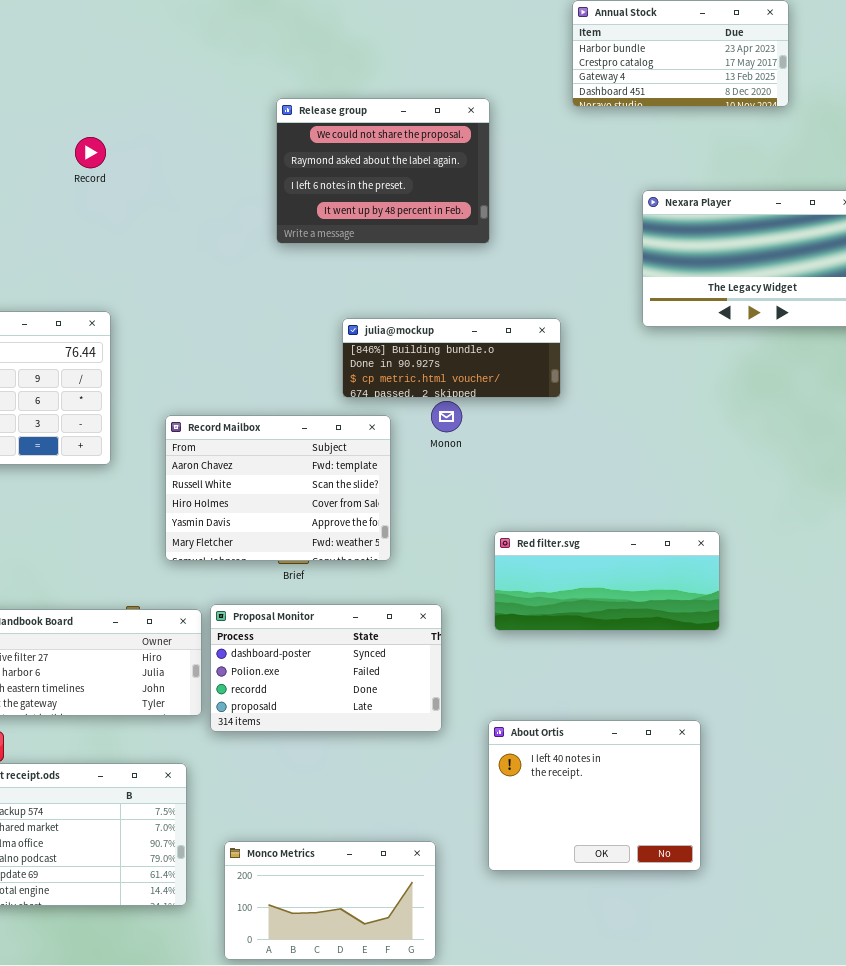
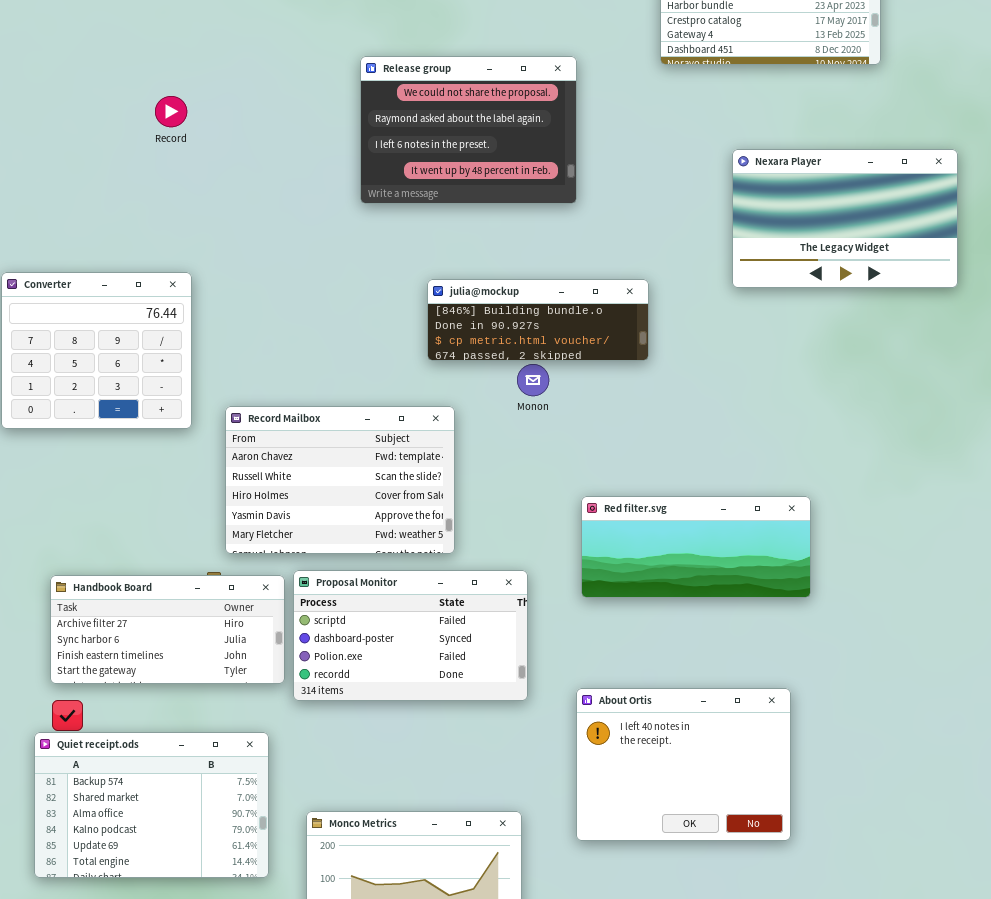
Record Mailbox: [165,415,391,561] -> [225,406,455,554], moved
Proposal Monitor: [210,604,442,732] -> [293,570,528,701], scrolled up 1 row

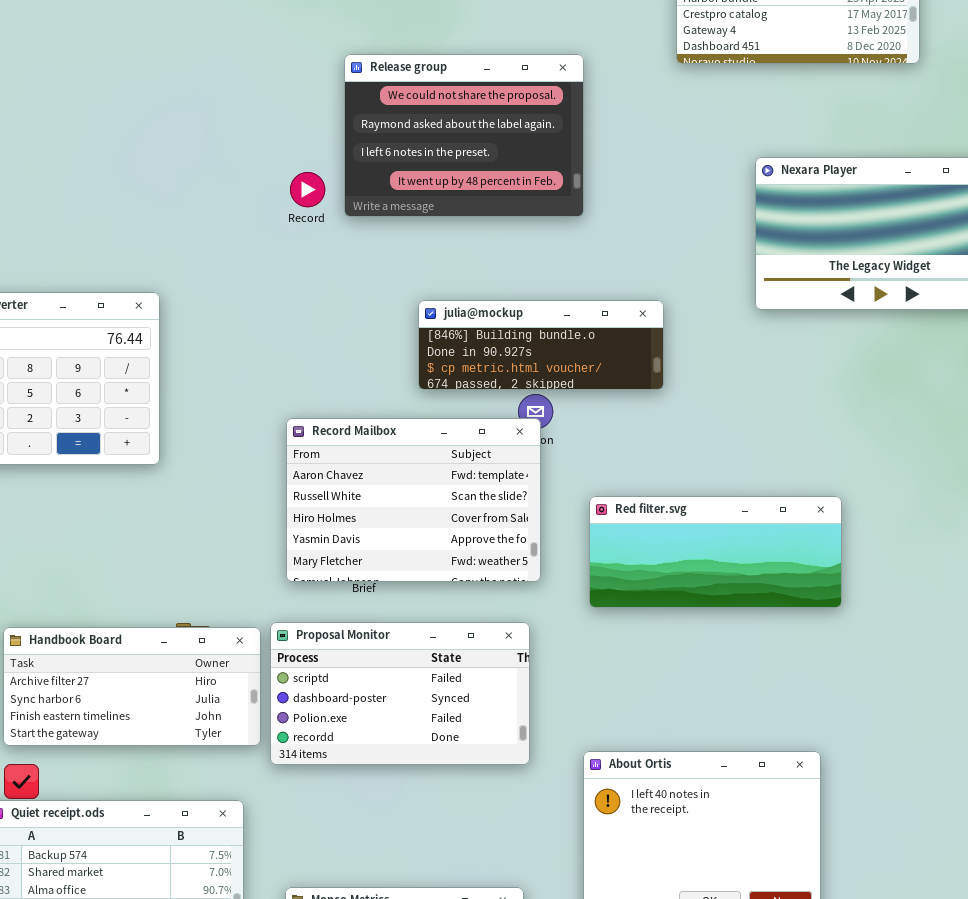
Record: [155,96,187,127] -> [290,172,325,207], moved
Record Mailbox: [225,406,455,554] -> [286,418,541,582], moved
Red filter.svg: [581,496,811,598] -> [589,496,842,608], moved

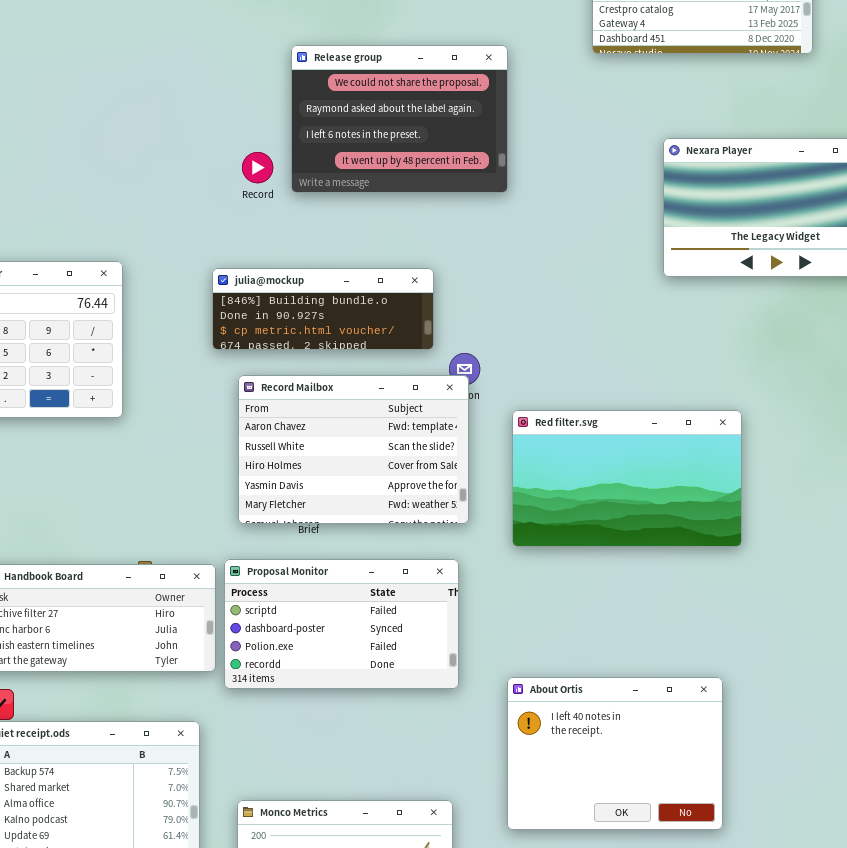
julia@mockup: [418,300,664,390] -> [212,268,434,350], moved
Red filter.svg: [589,496,842,608] -> [512,410,742,547], resized

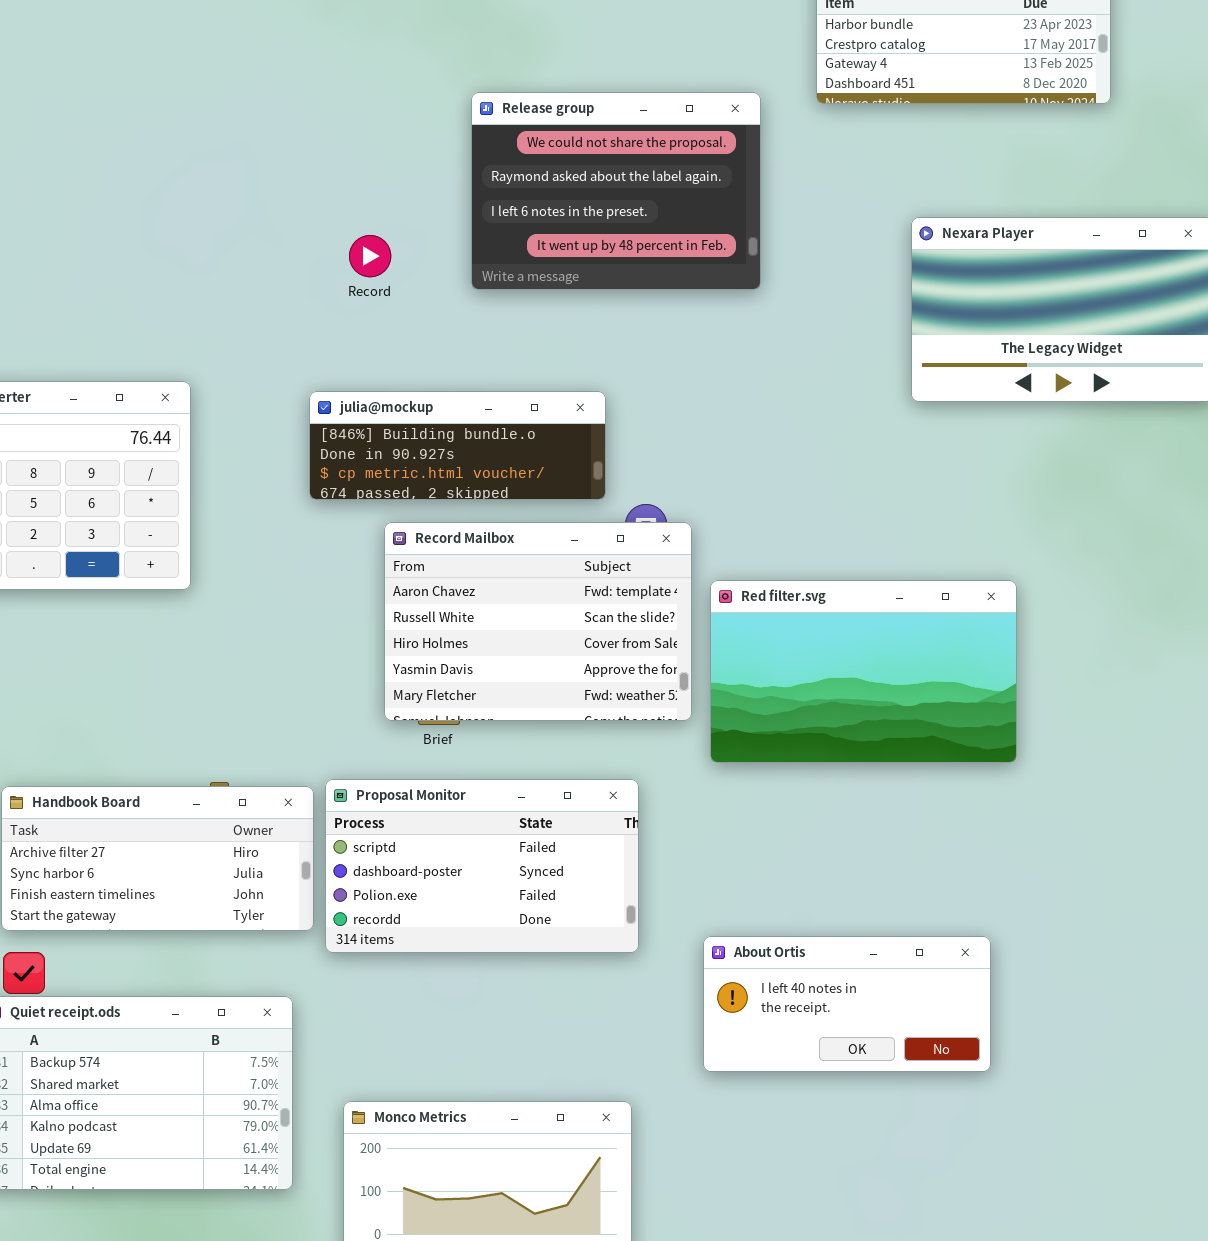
Release group: [291,45,508,193] -> [471,92,761,290], moved
Record Mailbox: [238,375,469,524] -> [384,522,692,721], moved
About Ortis: [507,677,723,830] -> [703,936,991,1072], resized

